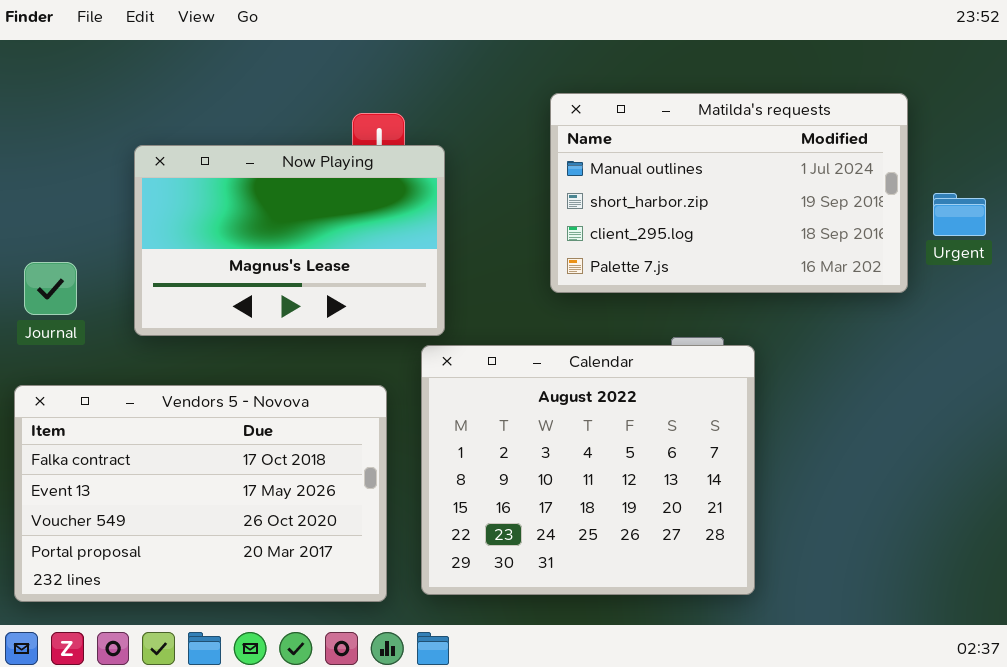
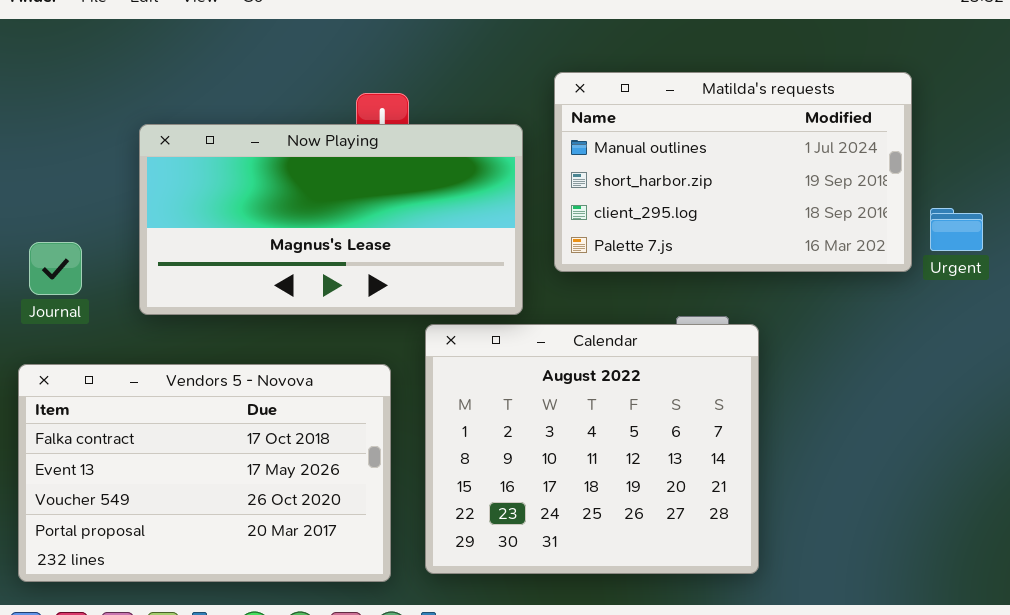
Now Playing: [134,145,445,336] -> [139,124,523,315], resized
Urgent: [933,193,986,236] -> [930,208,983,251], moved

